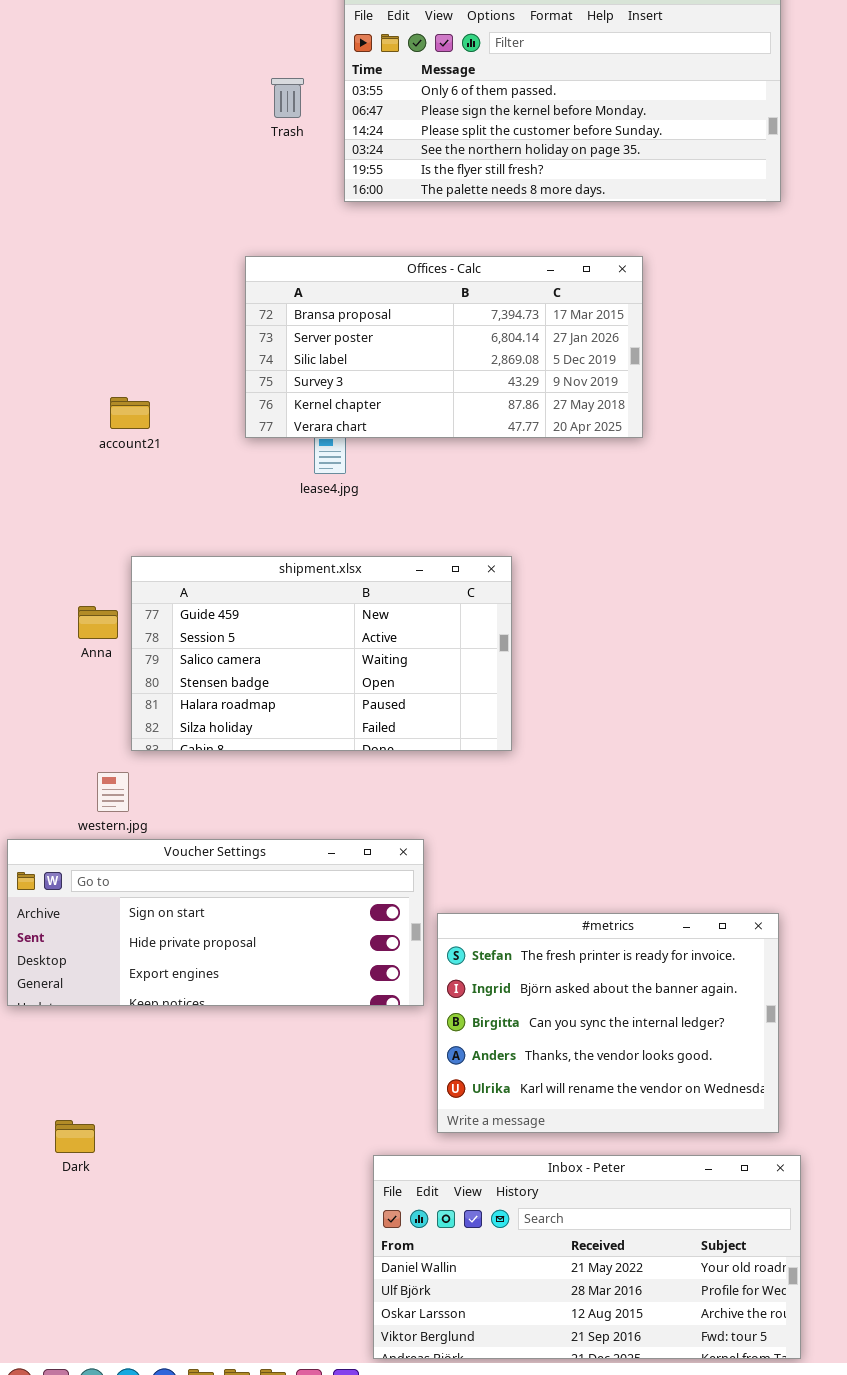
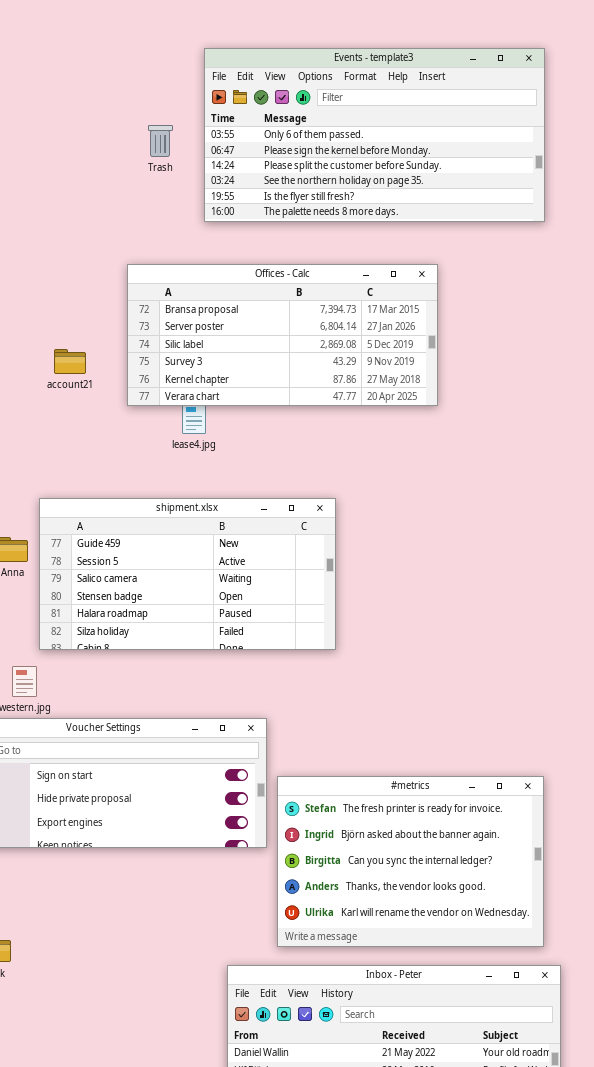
account21: [110,397,150,429] -> [54,349,86,374], moved

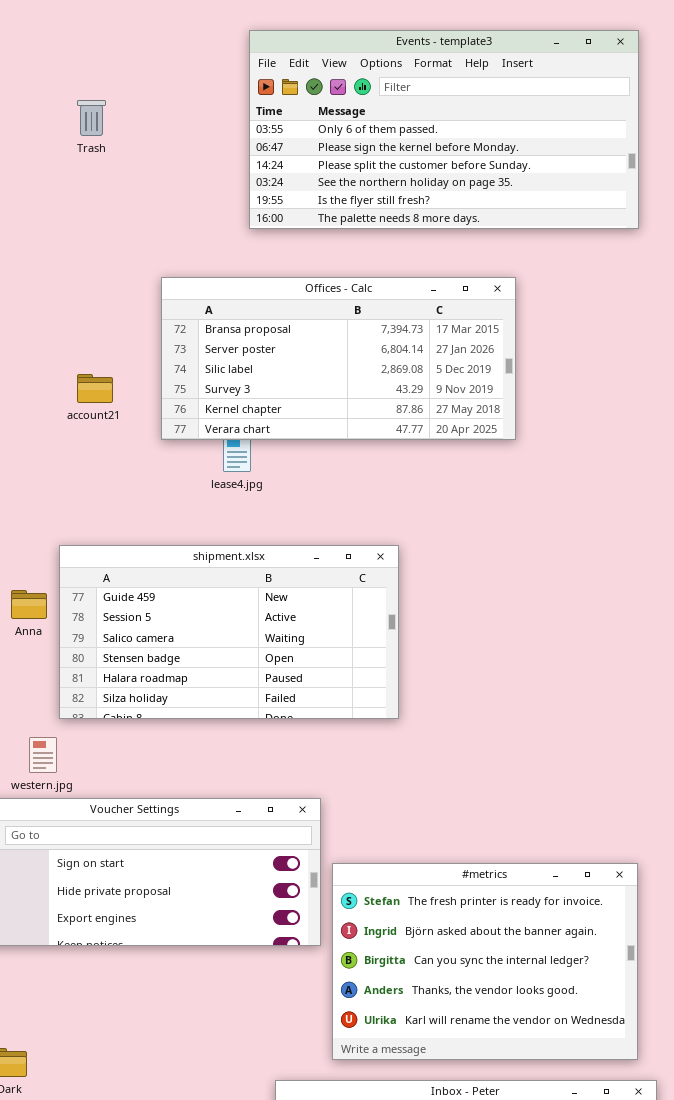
Trash: [148,125,173,157] -> [77,100,106,136], moved

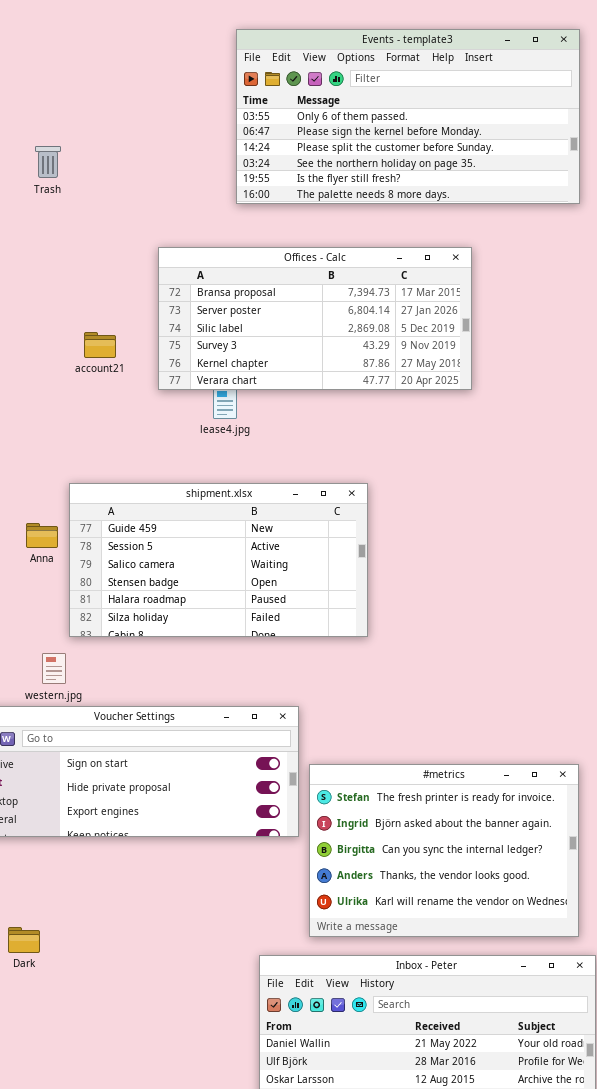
Trash: [77,100,106,136] -> [35,146,61,178], moved

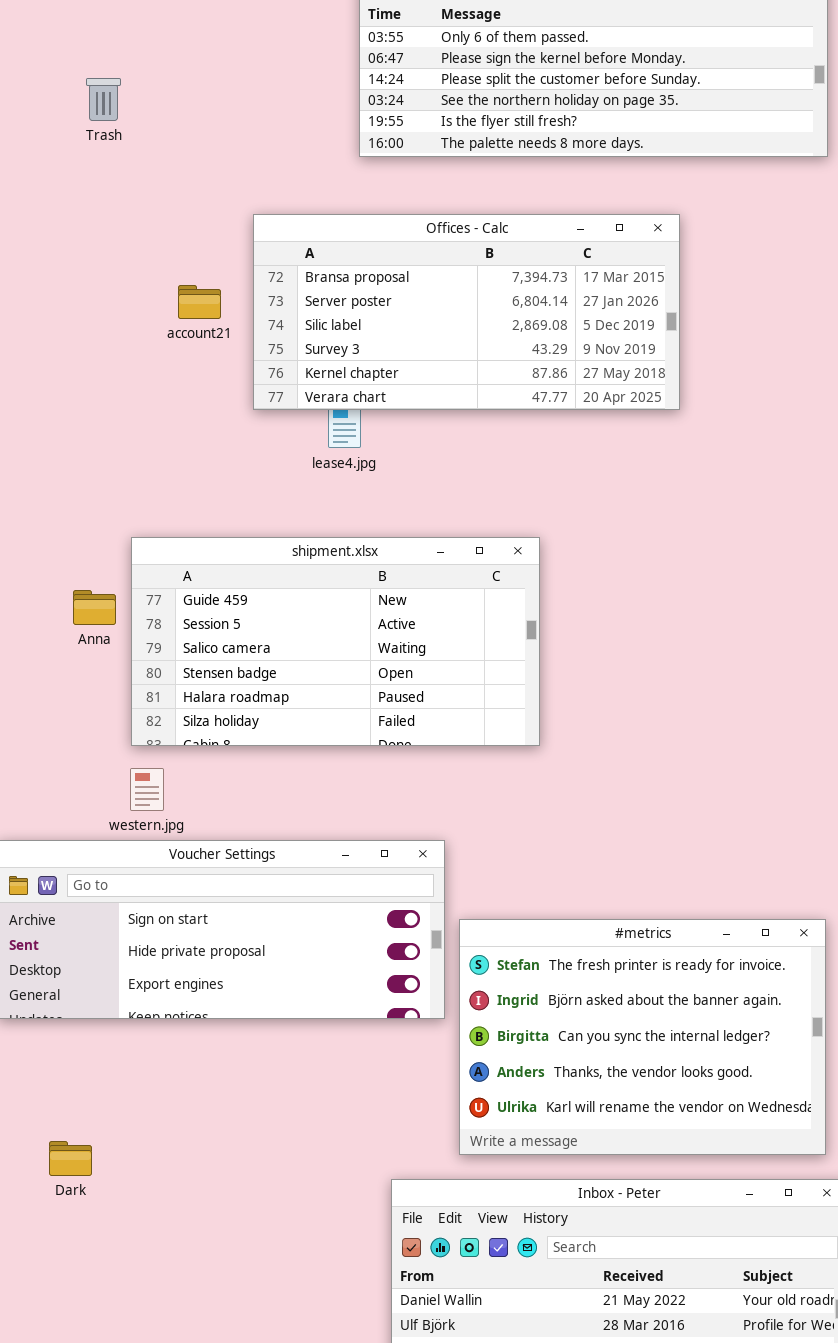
account21: [84,332,116,358] -> [178,285,221,319], moved
western.jpg: [42,653,66,684] -> [130,768,164,811], moved

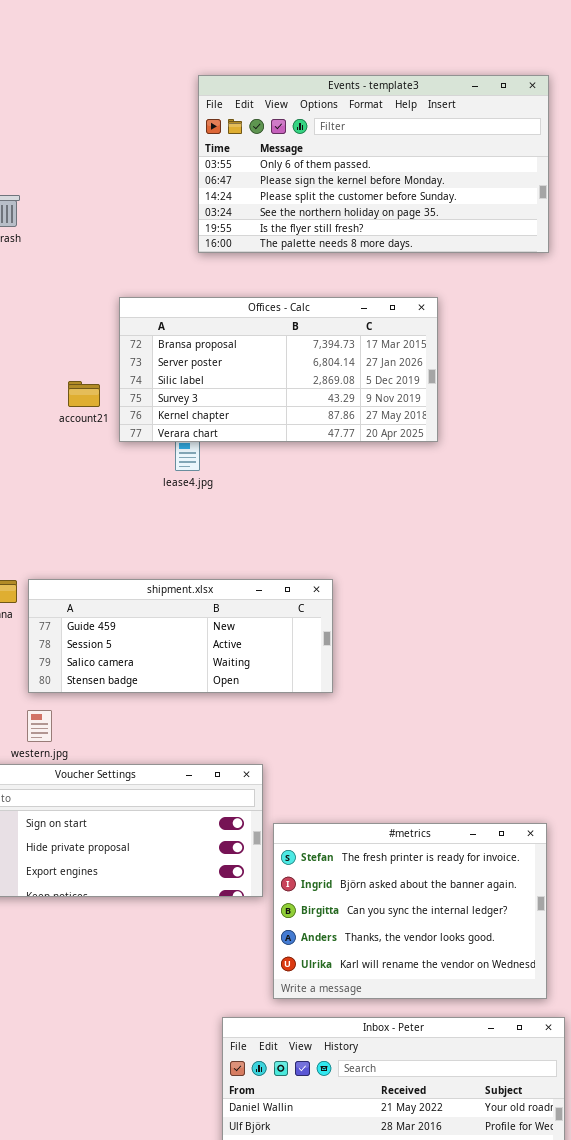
account21: [178,285,221,319] -> [68,381,100,407], moved
shipment.xlsx: [131,537,540,746] -> [28,579,333,693], resized

